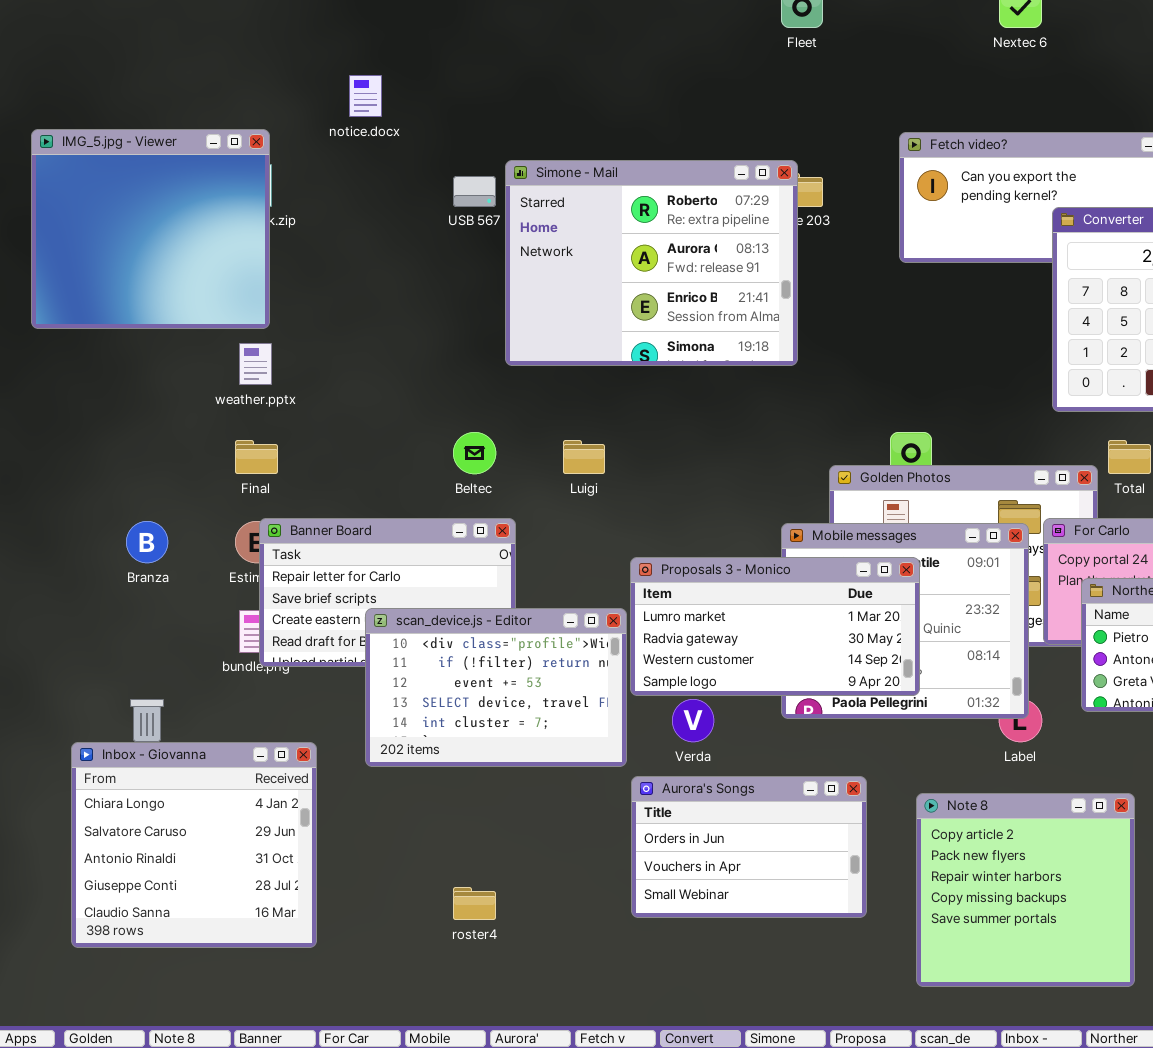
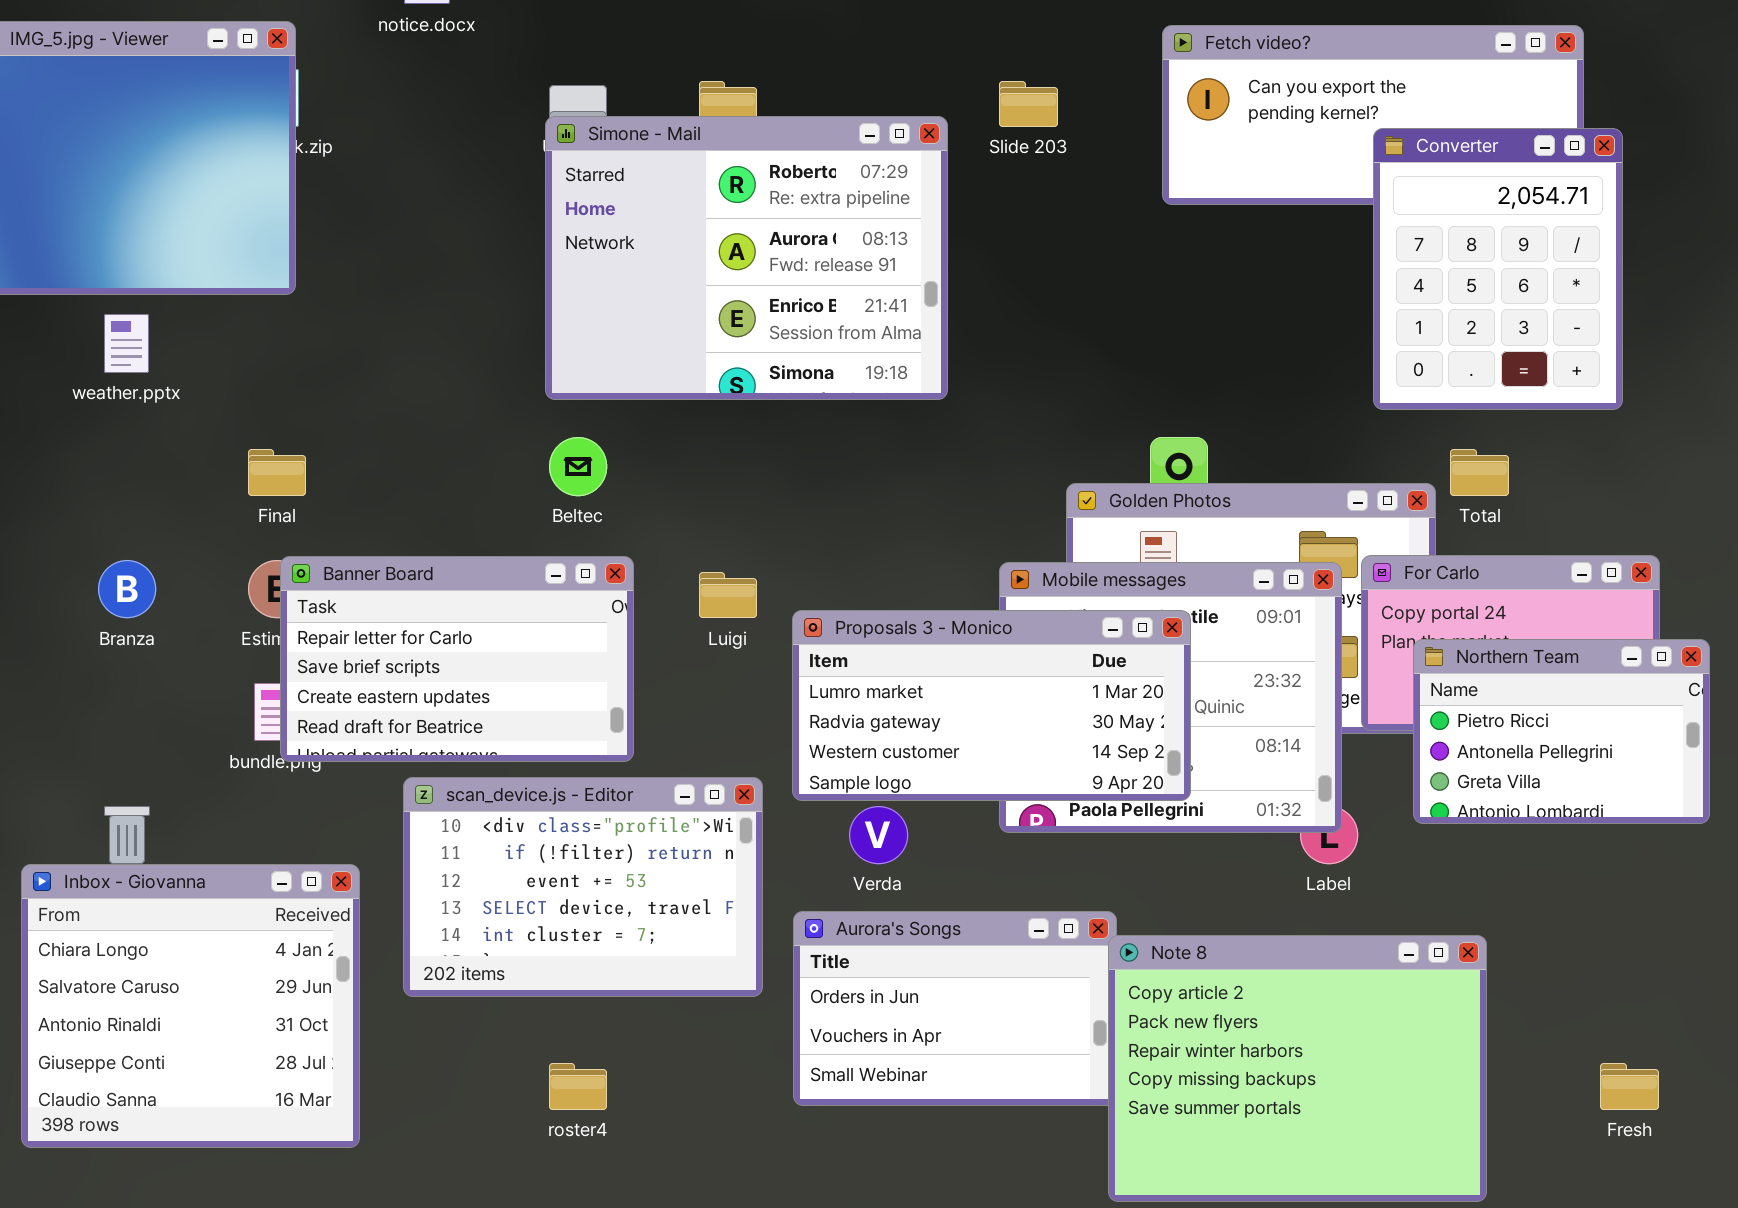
Simone - Mail: [505,160,798,366] -> [545,116,948,400], moved
weather.pptx: [239,343,272,385] -> [104,314,149,373], moved
Luigi: [563,440,605,474] -> [699,572,757,618], moved
scan_device.js - Editor: [365,608,627,767] -> [403,777,763,997], moved
Note 8: [916,793,1135,987] -> [1108,935,1487,1202], resized

